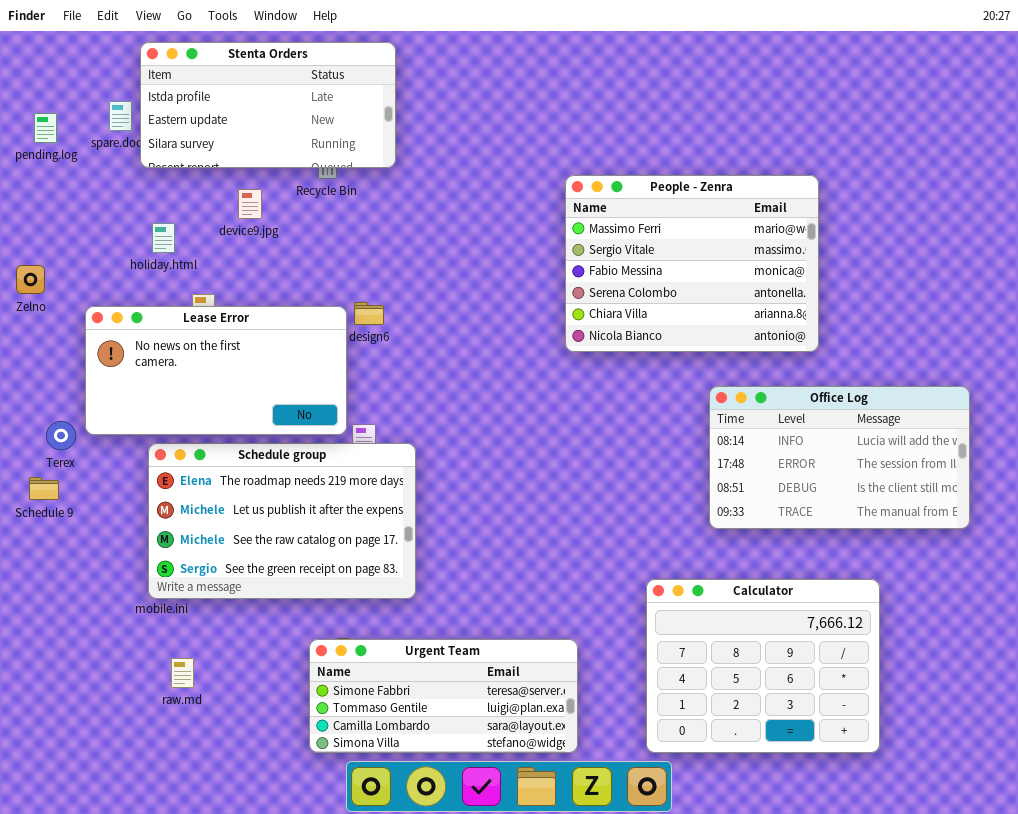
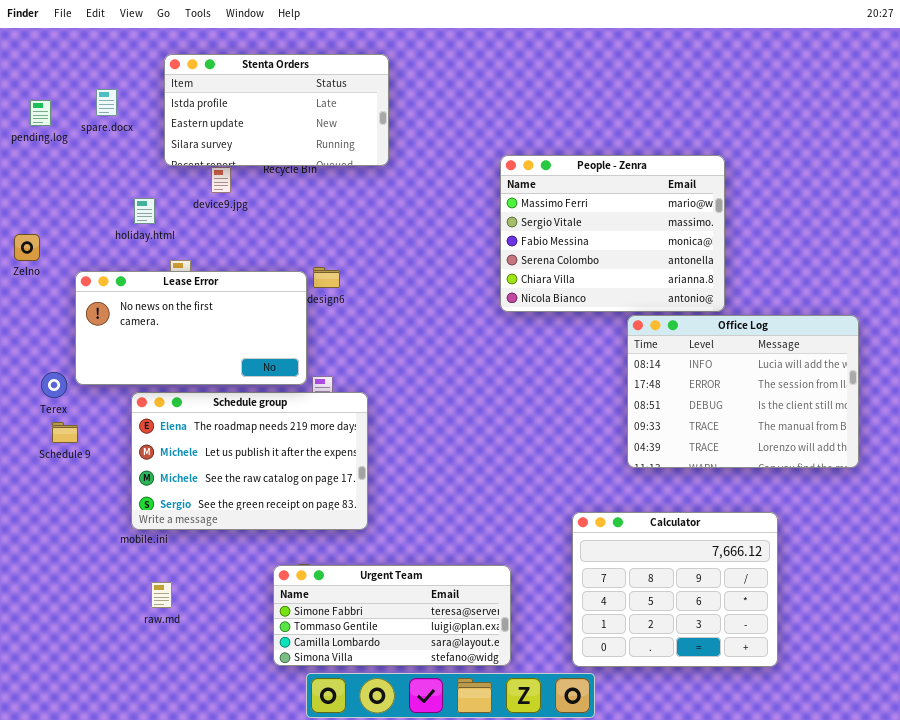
Stenta Orders: [140,42,396,168] -> [164,54,389,166], moved
Office Log: [709,386,970,529] -> [627,315,859,468], resized
Schedule 9: [29,477,59,500] -> [52,422,78,443], moved

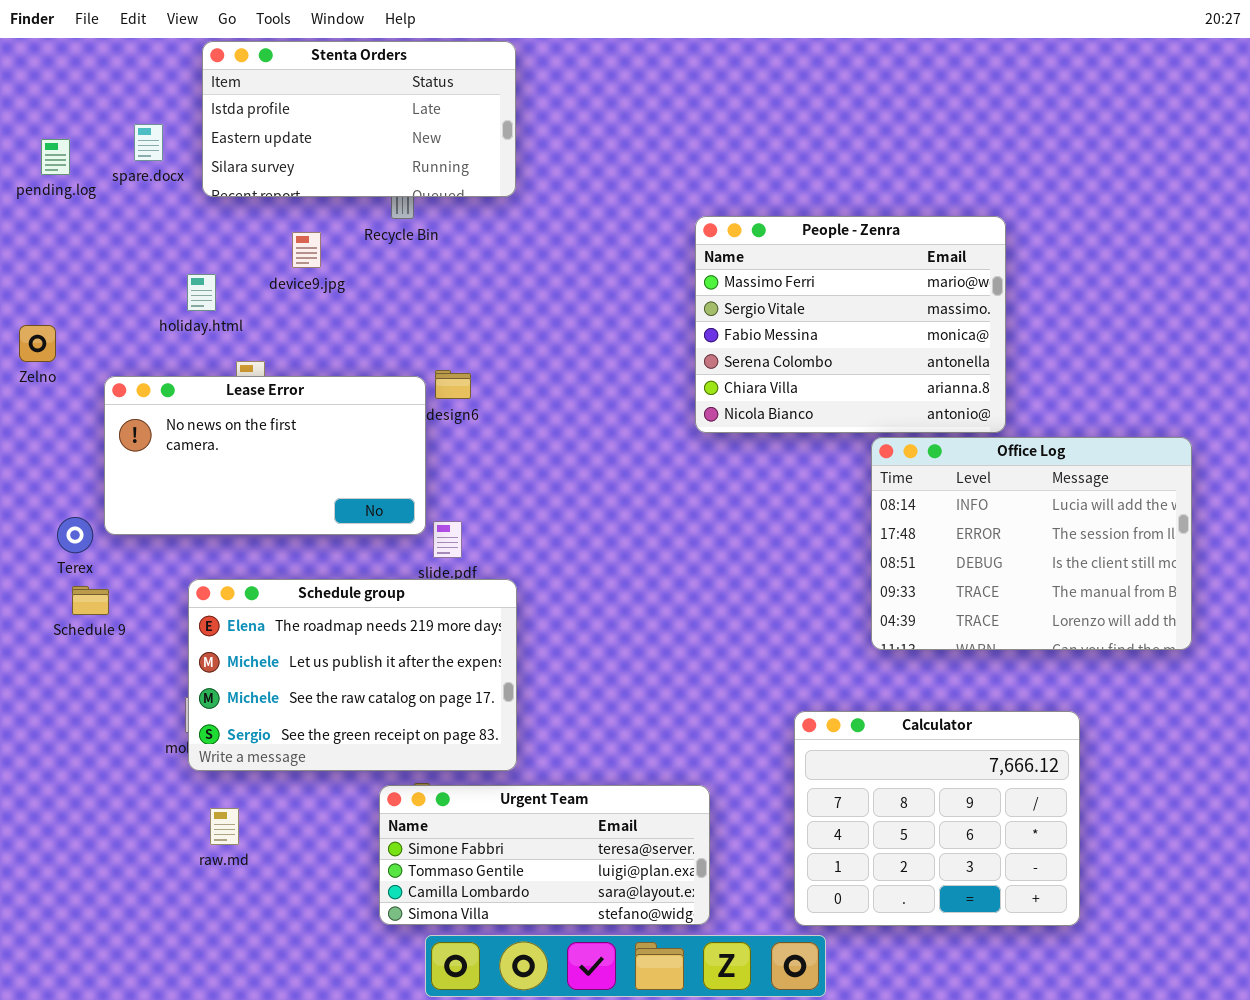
Stenta Orders: [164,54,389,166] -> [202,41,516,197], moved
Schedule group: [131,392,368,530] -> [188,579,517,771], moved

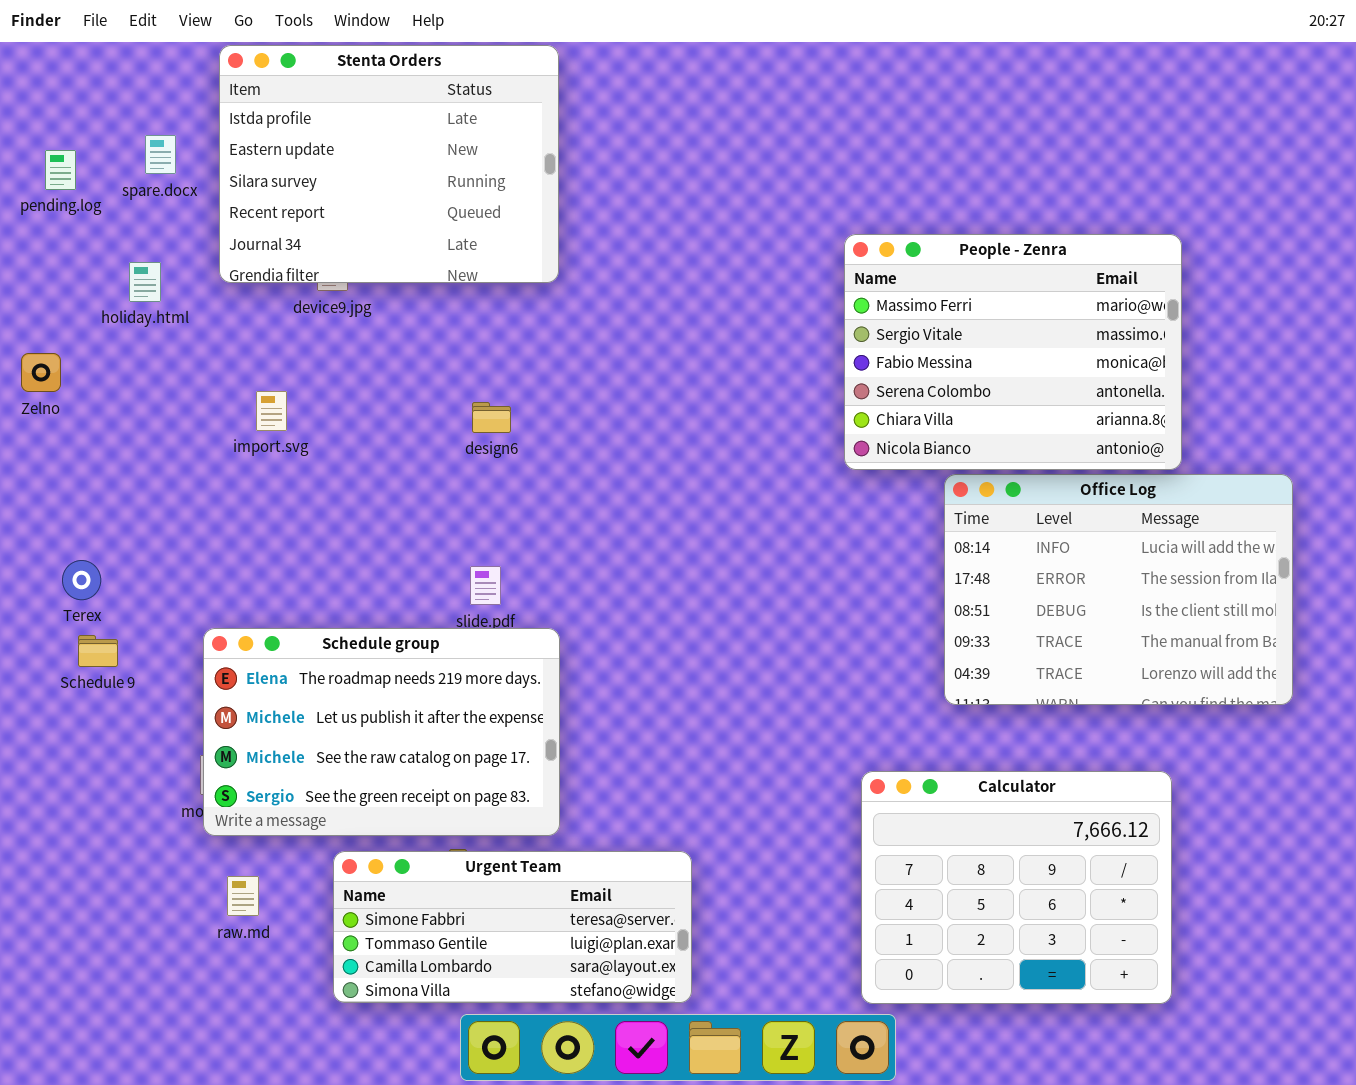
Stenta Orders: [202,41,516,197] -> [219,45,559,283], resized
People - Zenra: [695,216,1006,433] -> [844,234,1182,470], moved
holiday.html: [187,274,216,311] -> [129,262,161,302], moved
Lease Error: [104,376,426,535] -> none, closed
Urgent Team: [379,785,710,925] -> [333,851,692,1003], moved

